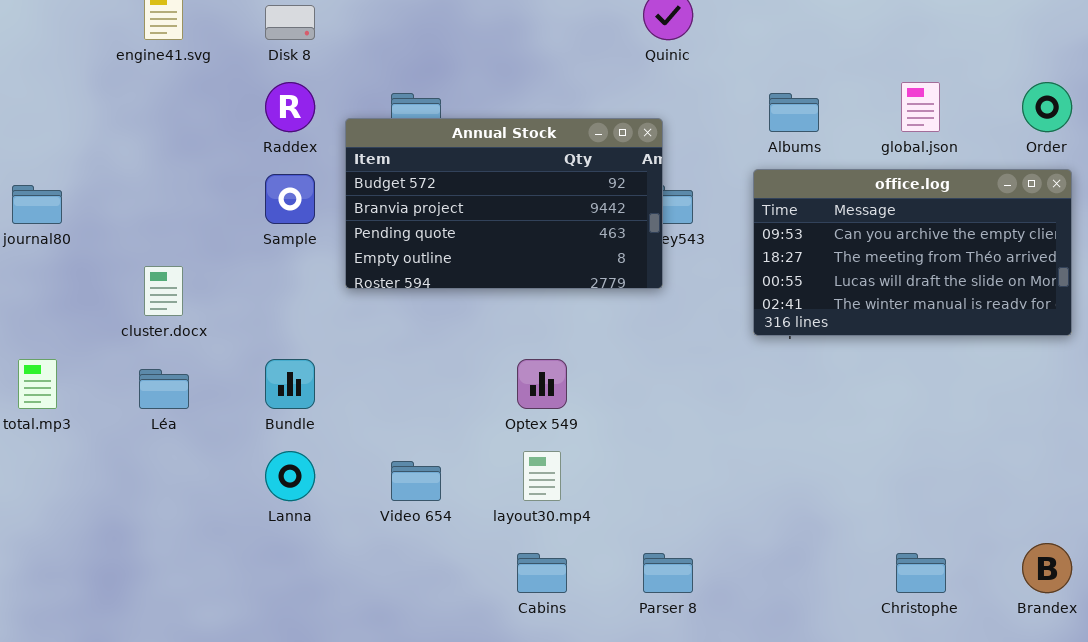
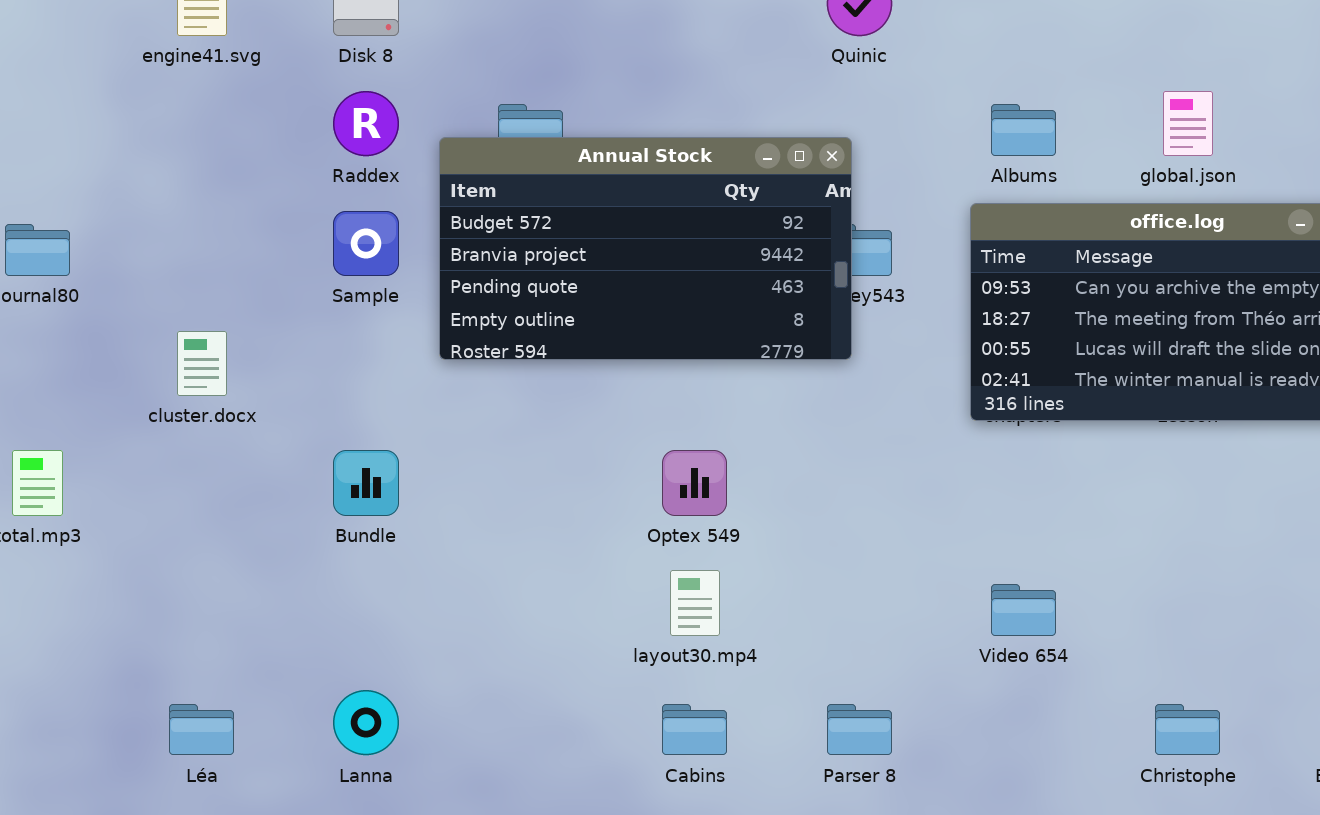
Léa: [139,369,189,409] -> [169,704,234,755], moved
Lanna: [265,451,315,501] -> [333,690,399,755], moved
Video 654: [391,461,441,501] -> [991,584,1056,636], moved

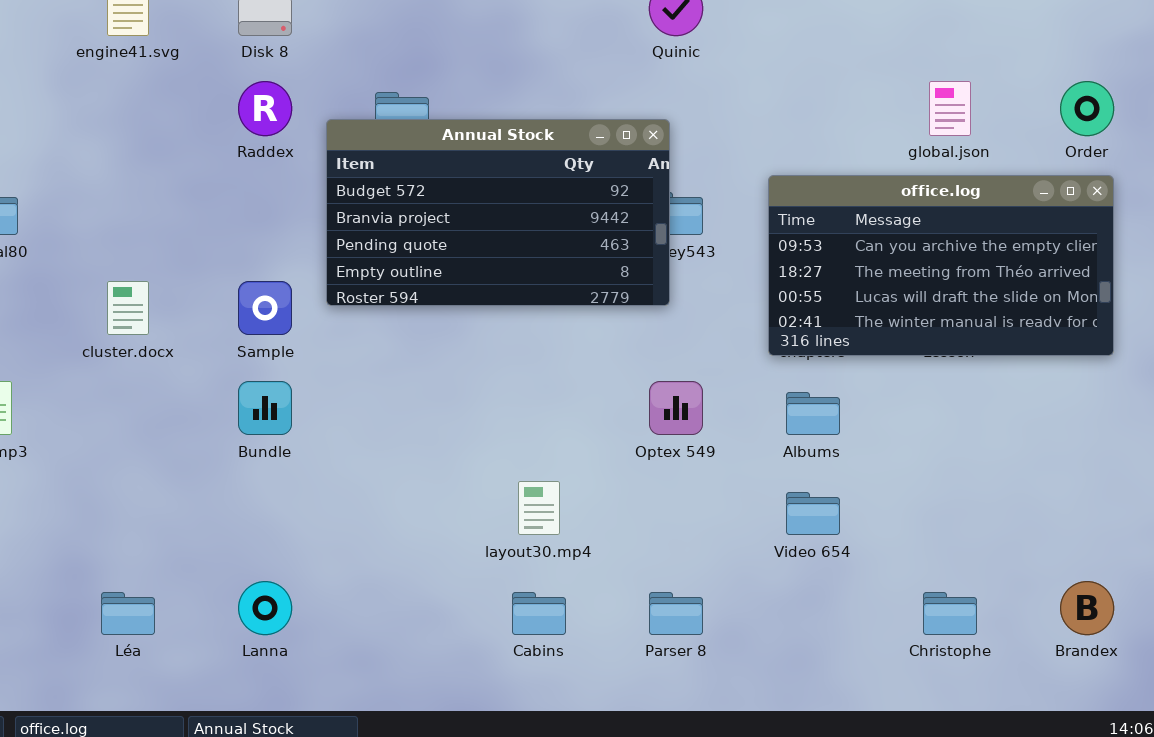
Albums: [991,104,1056,156] -> [786,392,840,435], moved
Sample: [333,211,399,276] -> [238,281,292,335], moved
Optex 549: [662,450,727,516] -> [649,381,703,435], moved

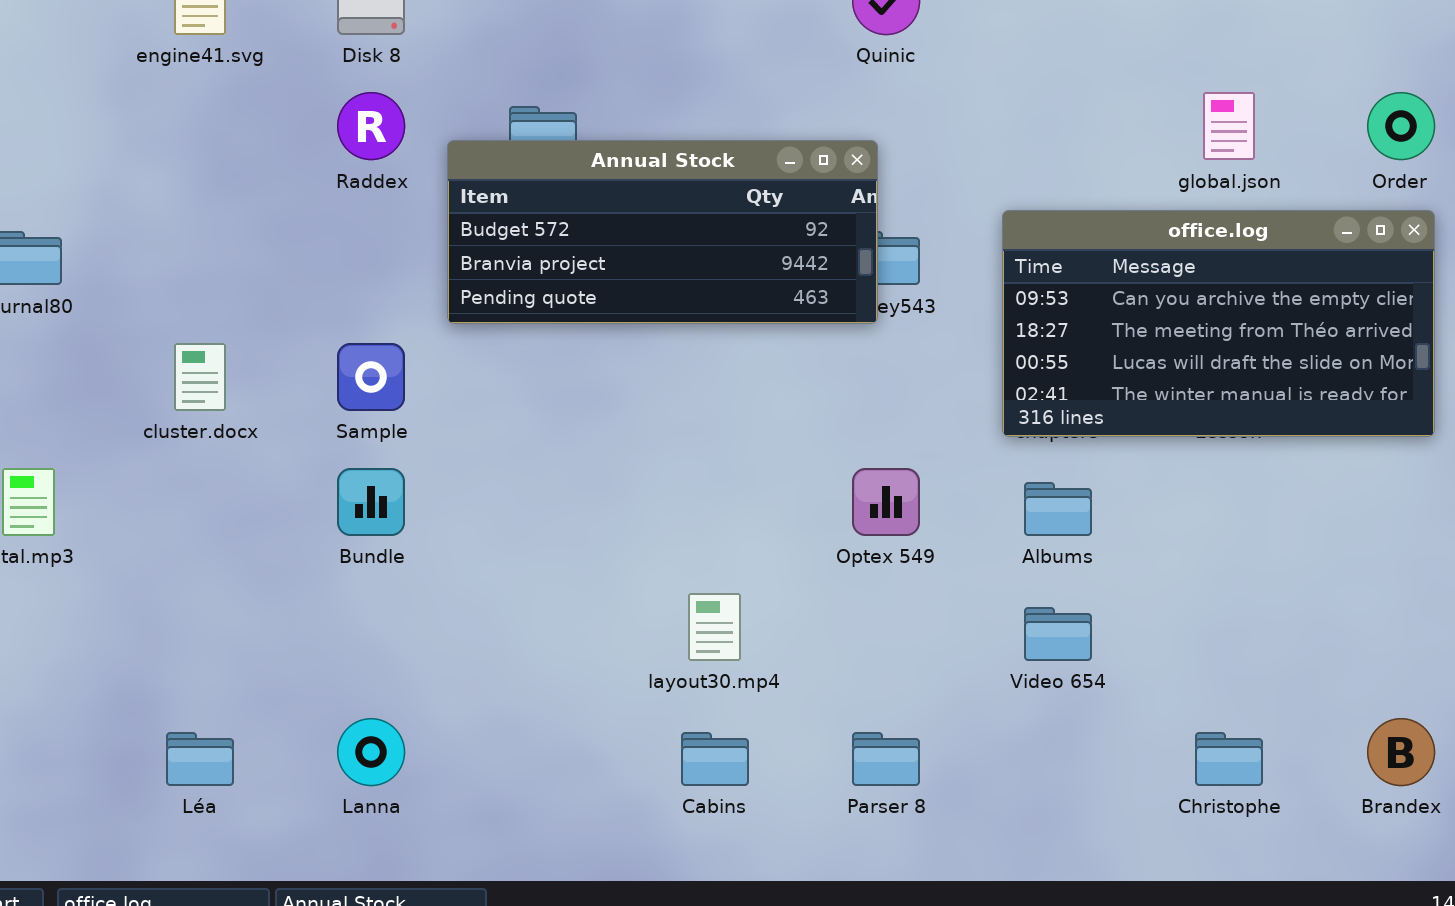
Annual Stock: [326,119,670,306] -> [447,140,878,324], resized

